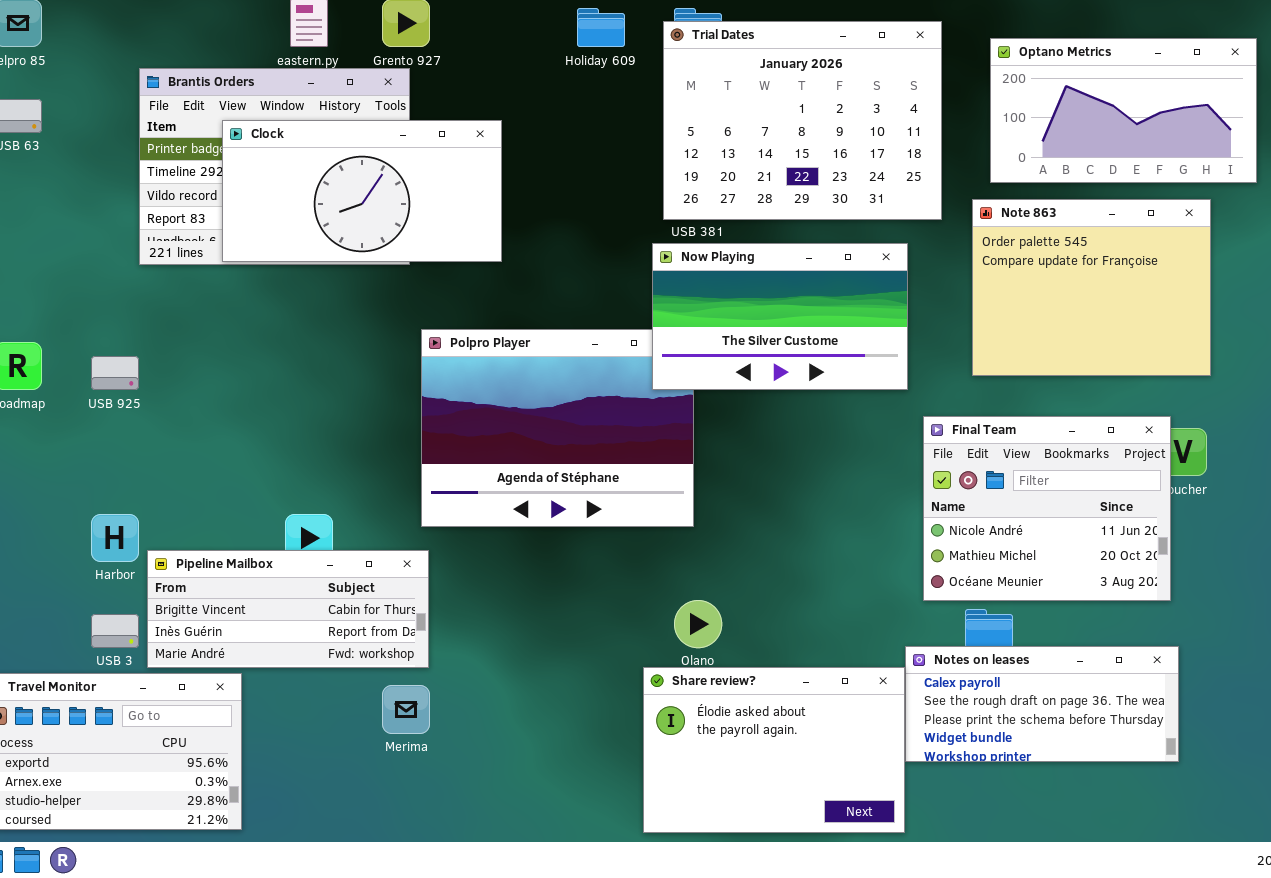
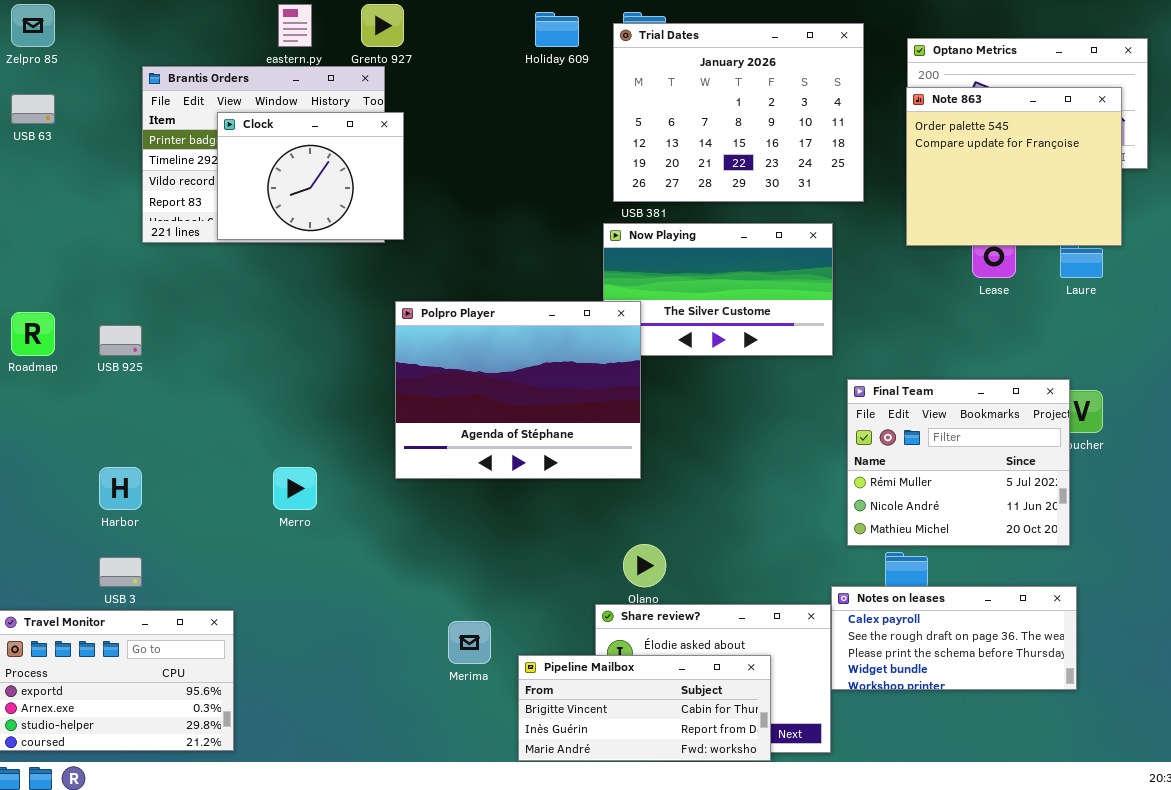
Clock: [222,120,502,262] -> [217,112,404,240], resized
Note 863: [972,199,1211,376] -> [906,87,1122,246], moved
Polpro Player: [421,329,694,527] -> [395,301,641,479], raised
Final Team: [923,416,1171,601] -> [847,379,1070,546], scrolled up 1 row
Pipeline Mailbox: [147,550,429,668] -> [518,655,771,761], moved
Merima: [382,685,430,734] -> [448,621,491,664], moved

